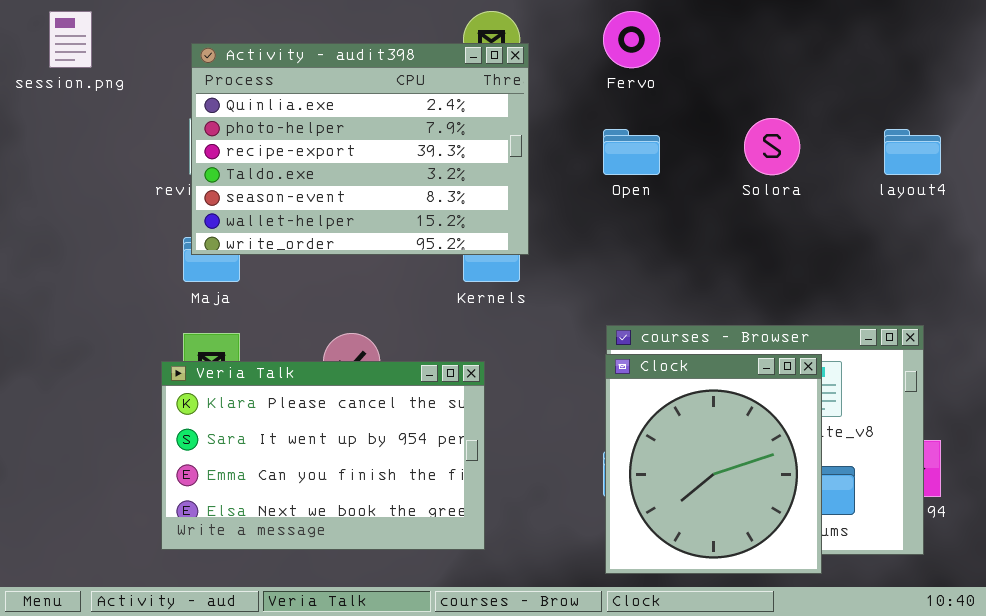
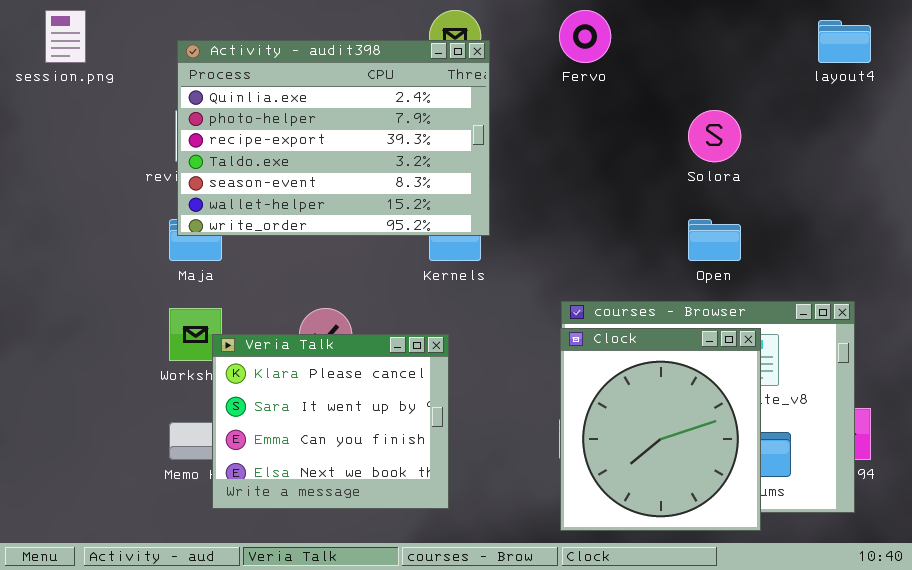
Open: [603,129,660,175] -> [688,219,741,261], moved
layout4: [884,129,941,175] -> [818,20,871,63], moved
Veria Talk: [161,361,485,550] -> [212,334,449,509], resized

